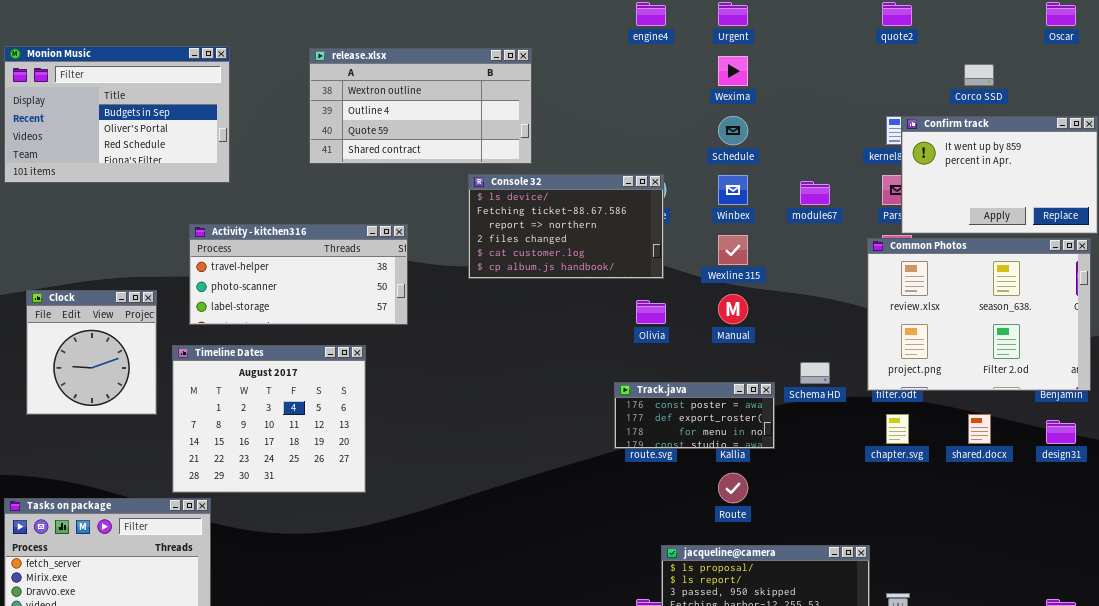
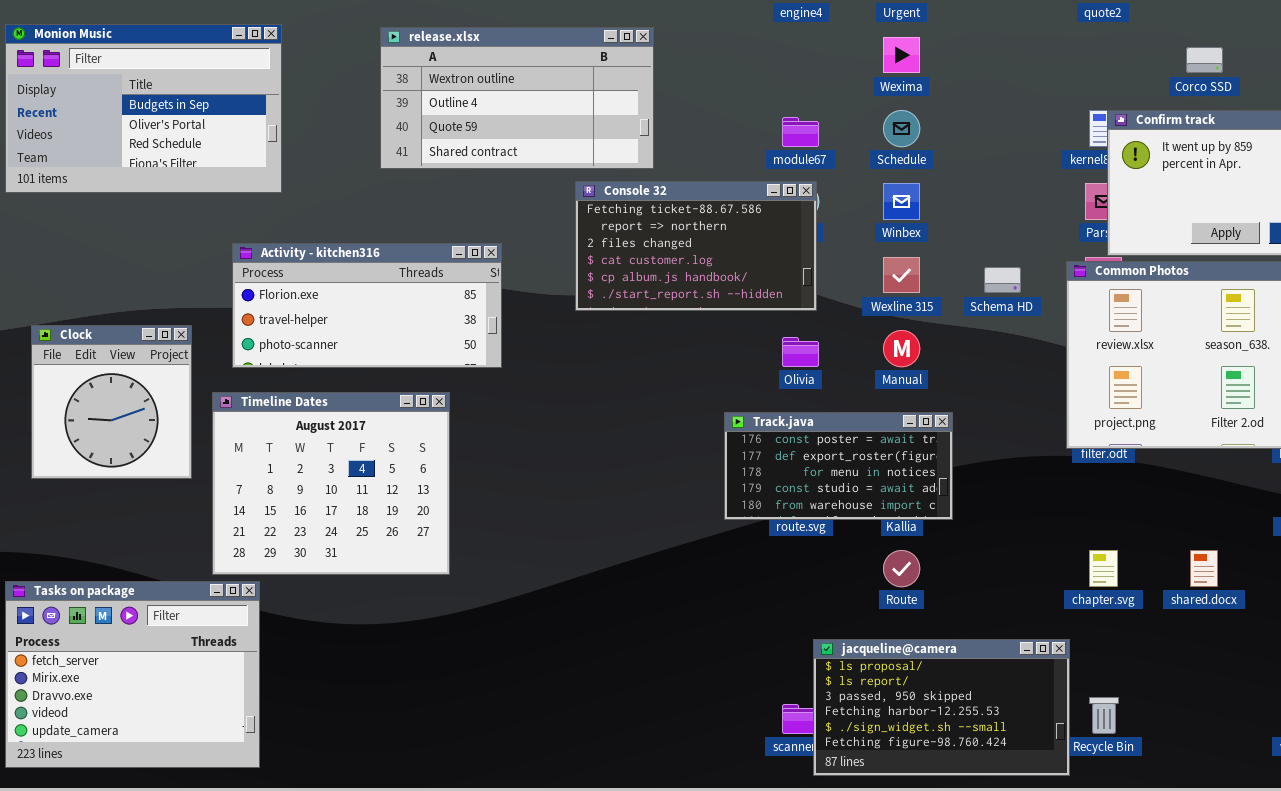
Console 32: [468,174,664,279] -> [575,181,817,311], scrolled down 1 row
module67: [800,181,830,205] -> [782,117,819,147], moved
Activity - kitchen316: [189,224,408,325] -> [232,243,502,368], scrolled up 1 row
Schema HD: [800,362,830,384] -> [984,267,1021,293], moved
Track.java: [614,382,775,449] -> [724,412,953,520], resized
chapter.svg: [886,414,909,444] -> [1089,550,1118,587], moved
shared.docx: [968,414,991,444] -> [1190,550,1218,587], moved

